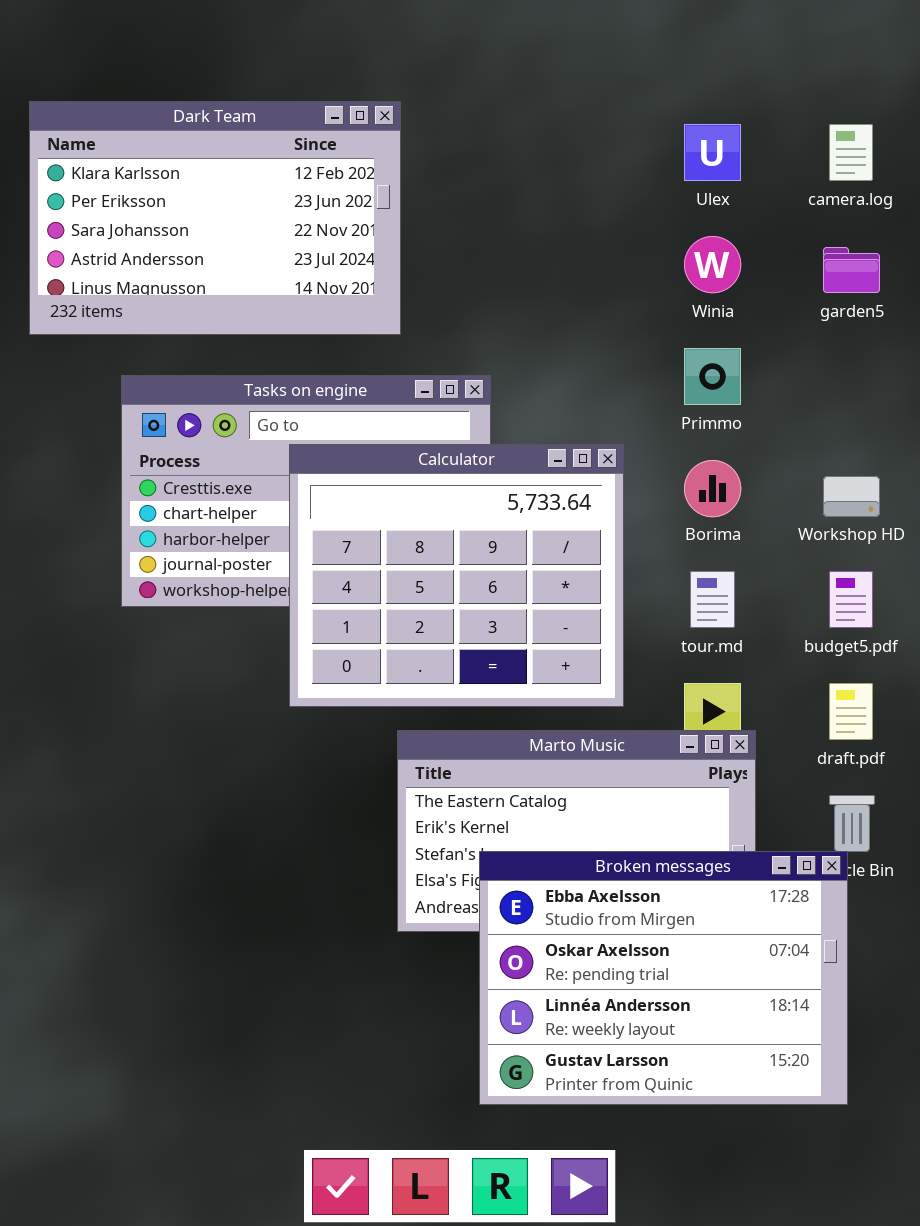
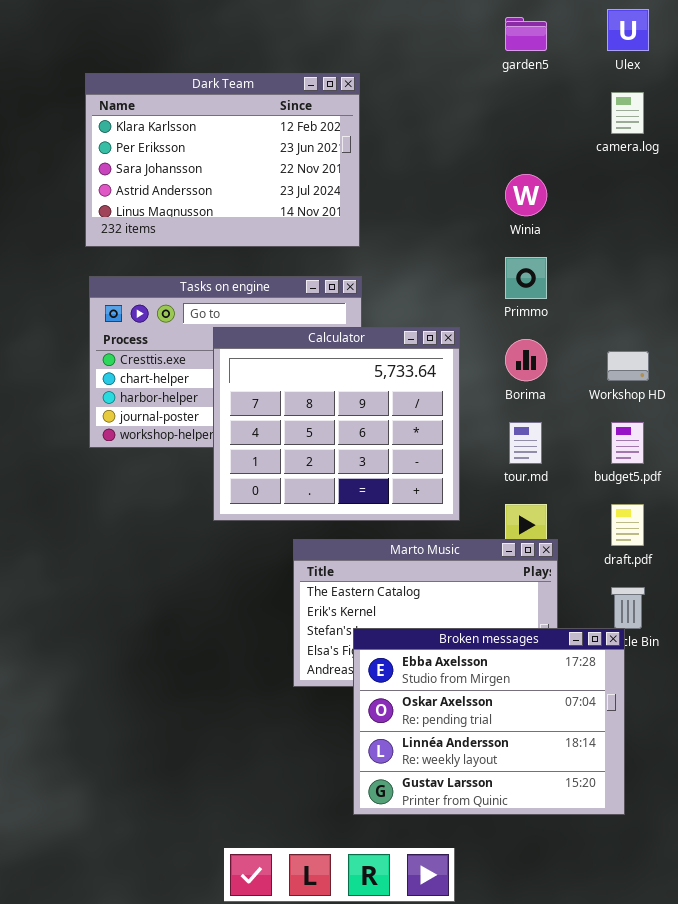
Dark Team: [29,101,401,335] -> [85,73,360,247], moved
Ulex: [684,124,741,181] -> [607,9,649,51], moved
garden5: [823,247,880,293] -> [505,17,547,51], moved

